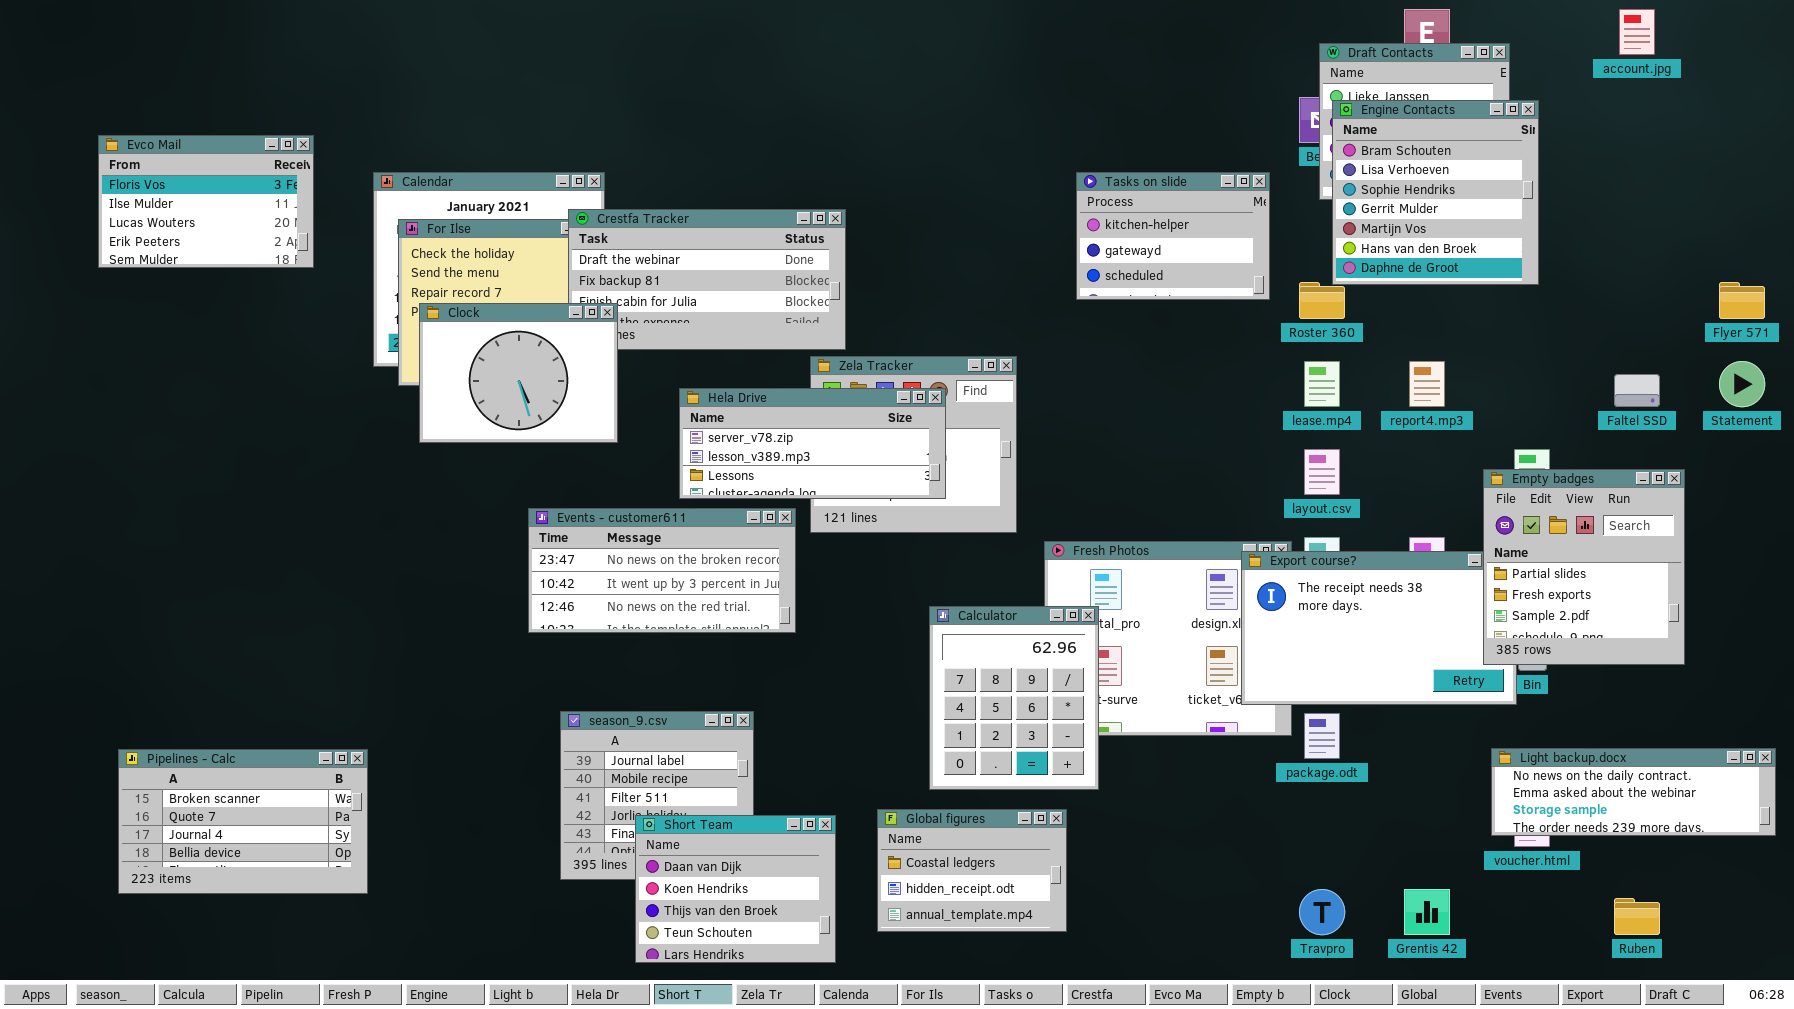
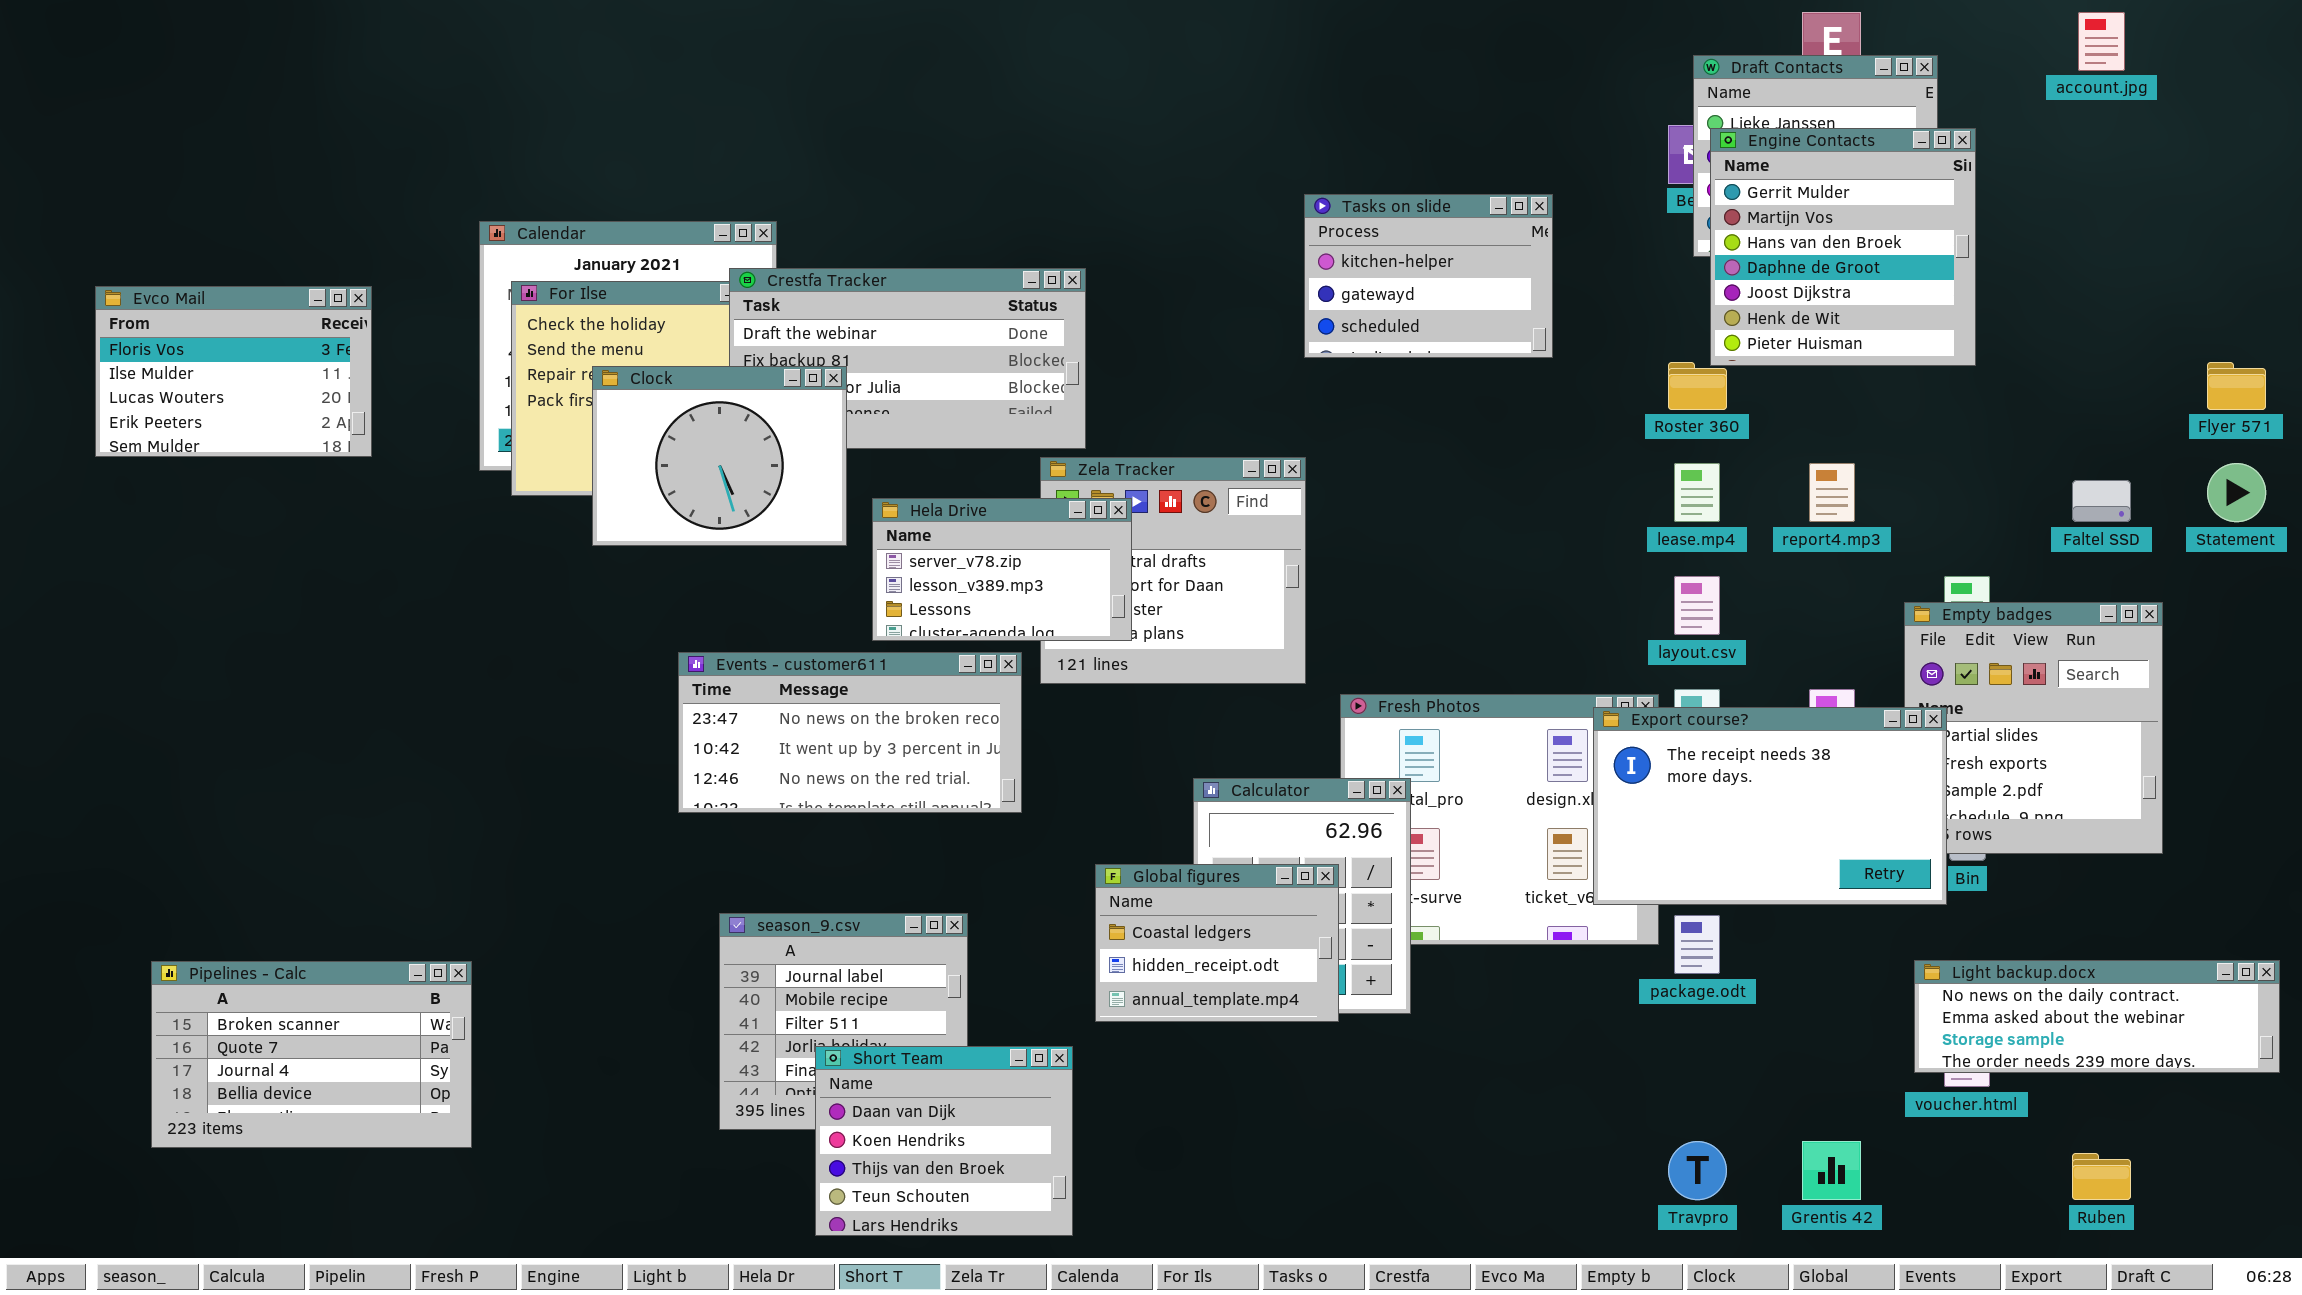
Engine Contacts: [1332,100,1539,285] -> [1710,128,1976,366], scrolled down 3 rows
Evco Mail: [98,135,314,268] -> [95,286,372,457], moved
Tasks on slide: [1076,172,1270,300] -> [1304,194,1553,358], moved
Clock: [419,303,618,443] -> [592,366,847,546], moved
Hela Drive: [679,388,946,499] -> [872,498,1132,641], resized
Export course?: [1241,551,1517,705] -> [1593,707,1947,905], raised
Global figures: [877,809,1067,932] -> [1095,864,1339,1022], moved

